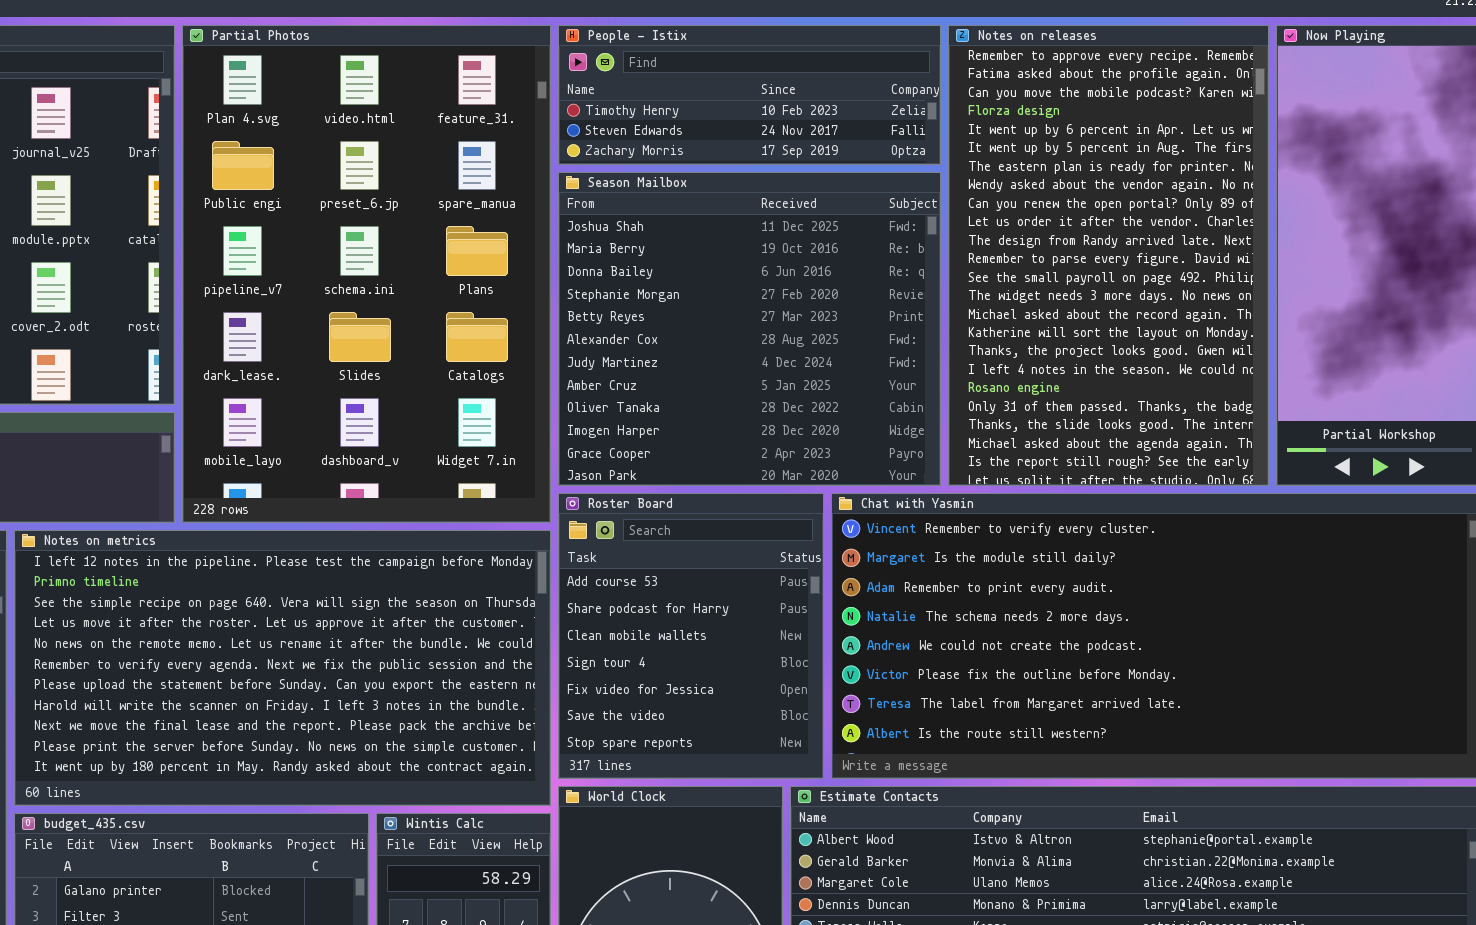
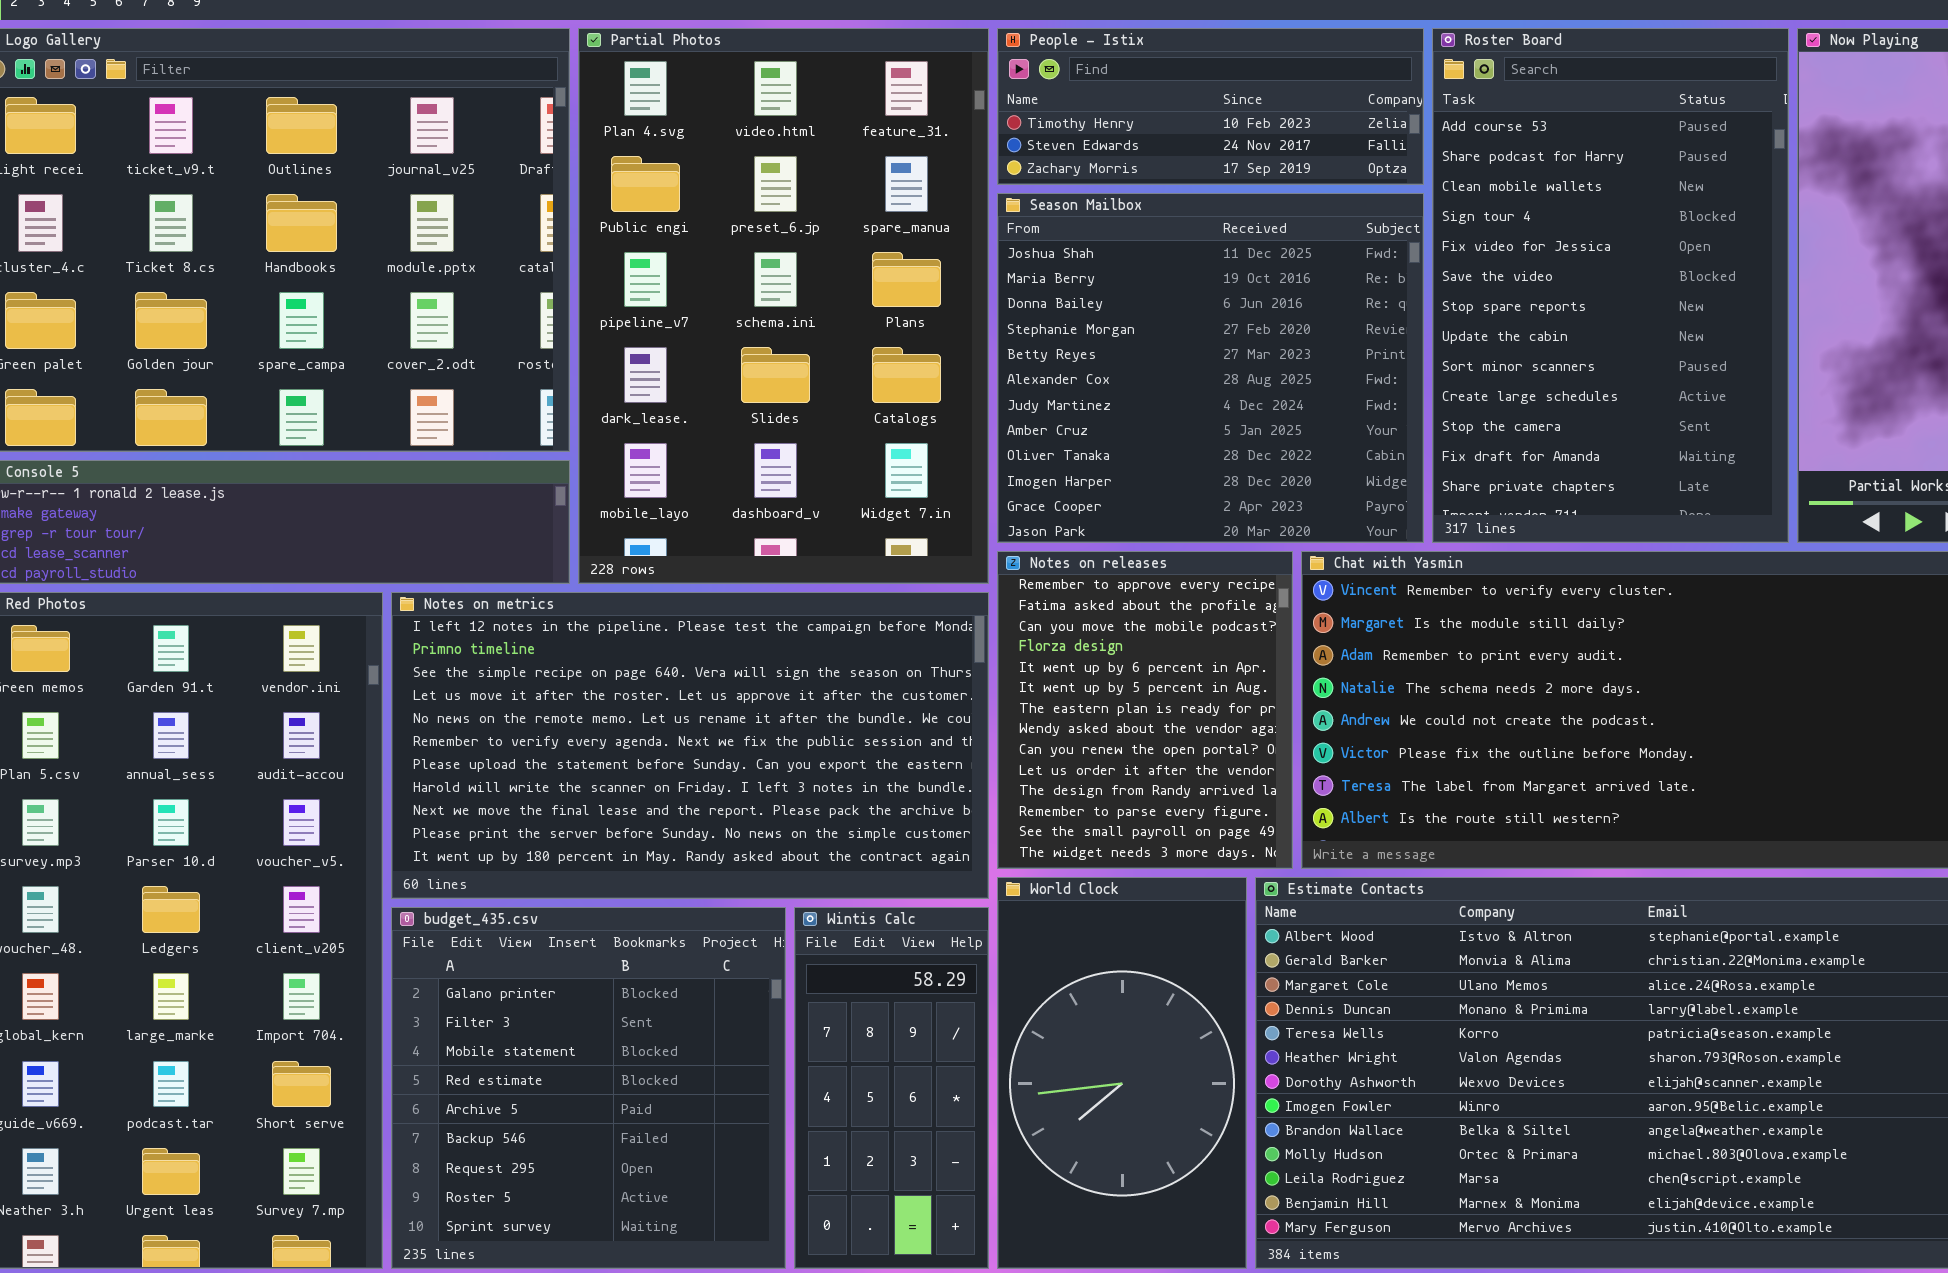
Notes on releases: [948,25,1269,486] -> [997,551,1293,869], moved, resized
Roster Board: [558,493,824,779] -> [1432,28,1789,543], moved, resized

